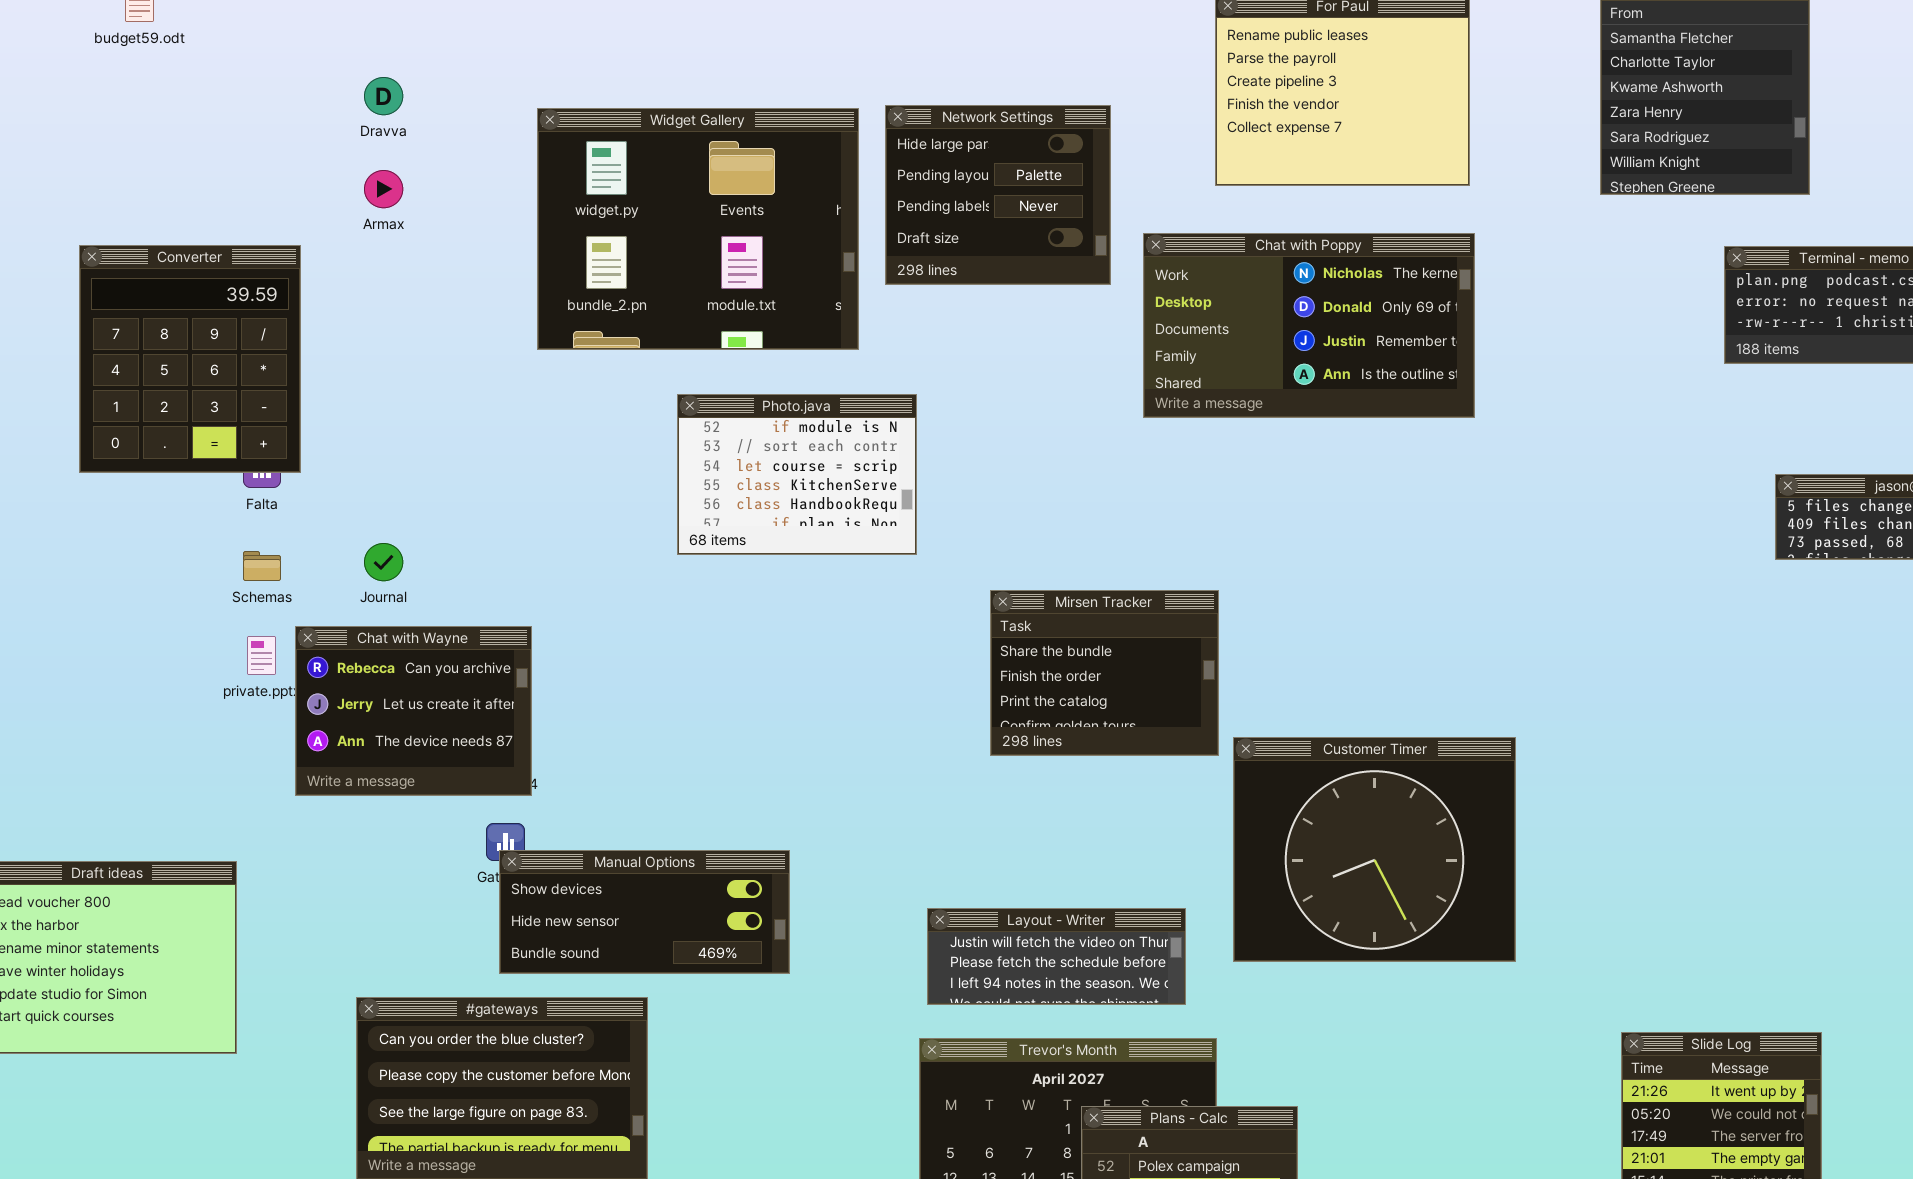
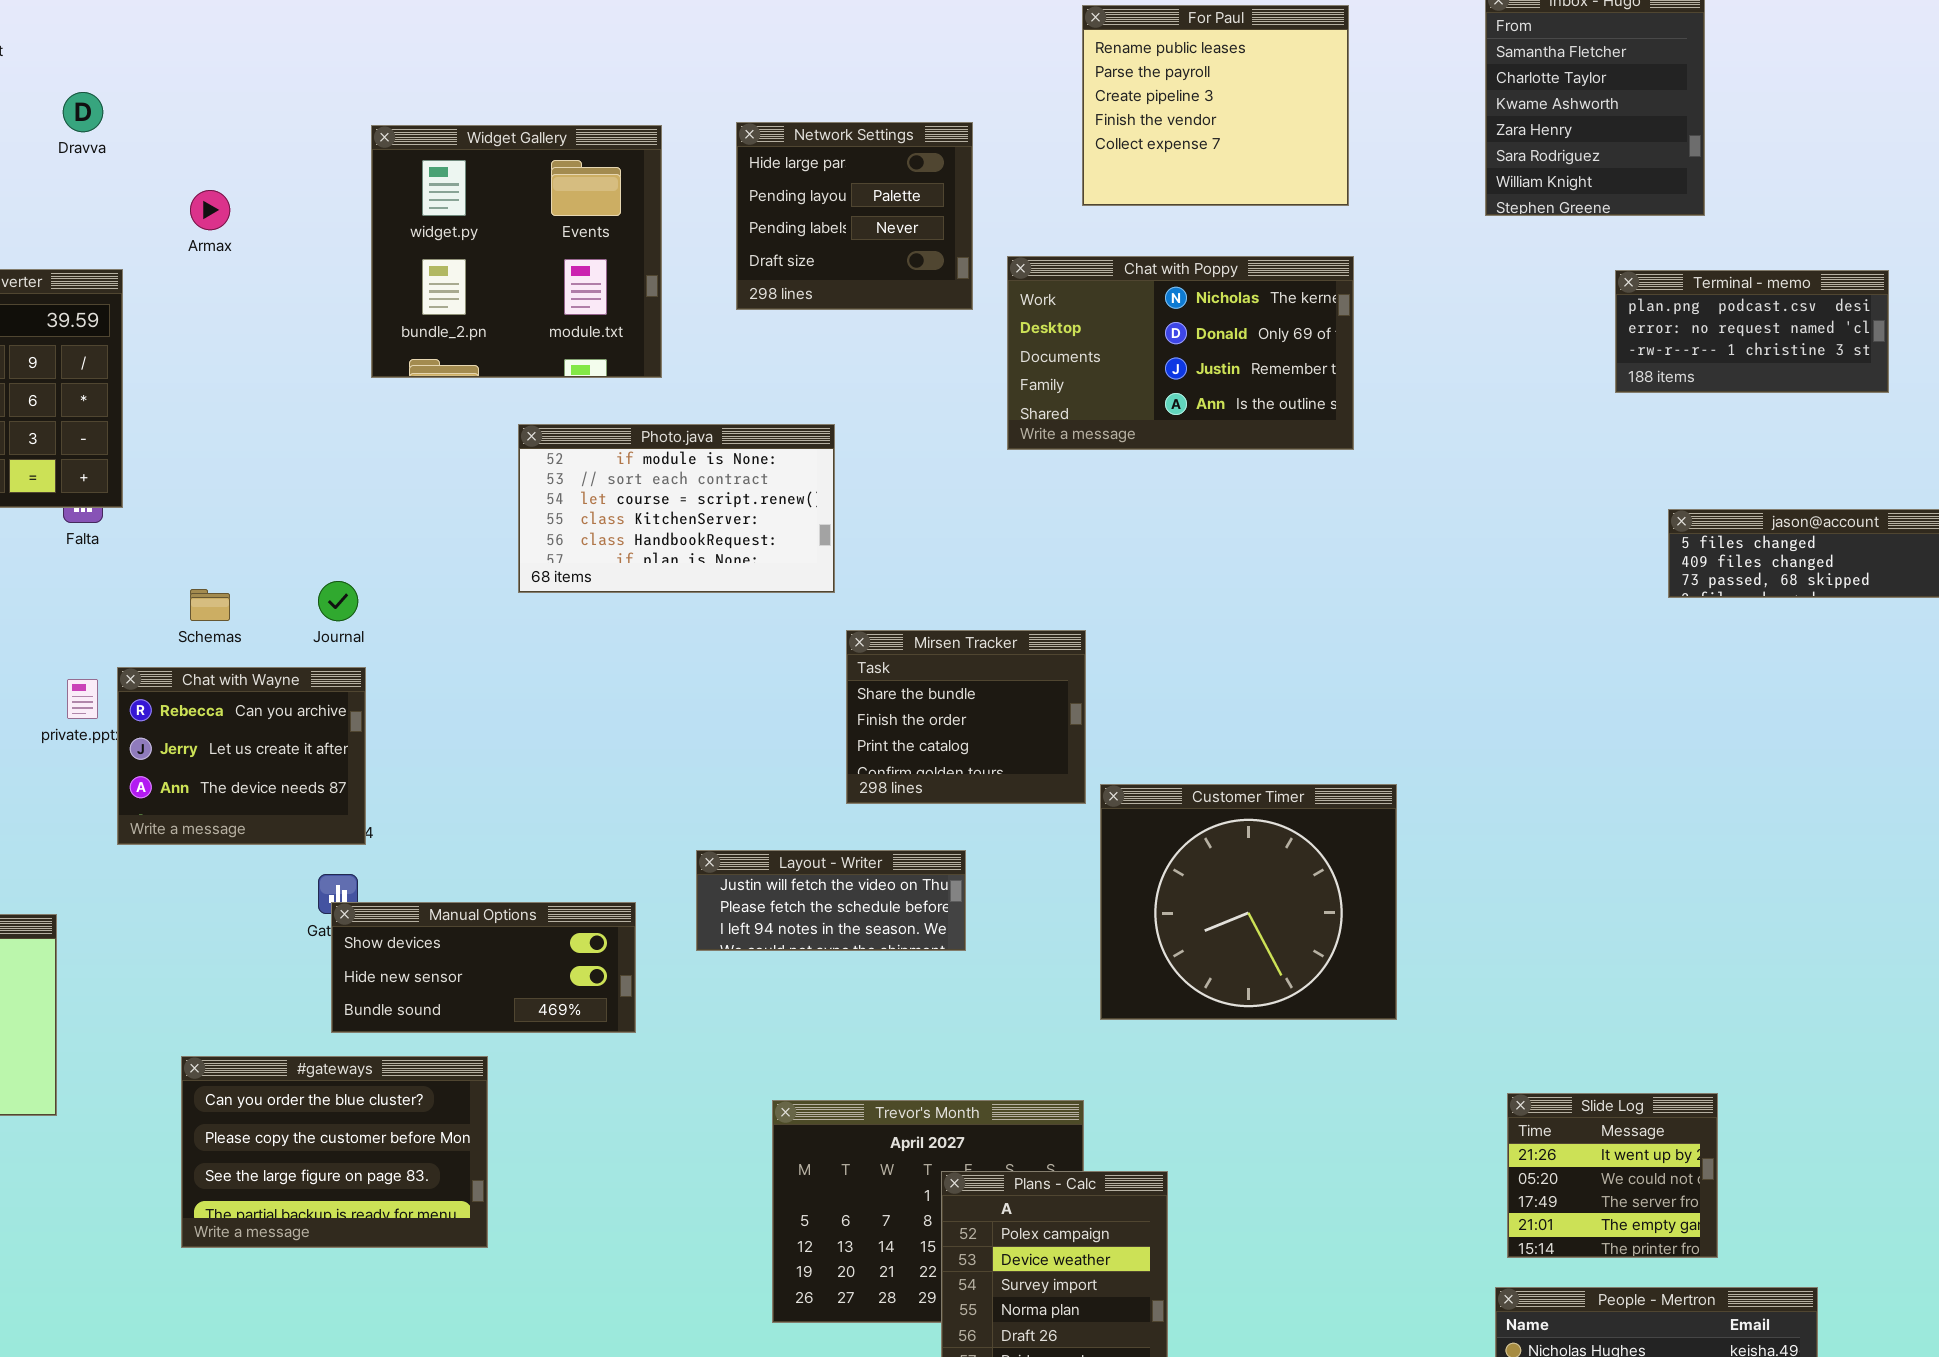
Dravva: [364,77,403,115] -> [63,92,103,132], moved
Widget Gallery: [537,108,859,350] -> [371,125,662,378], resized
Photo.java: [677,394,917,555] -> [518,424,835,593], resized
Journal: [364,543,403,581] -> [318,581,358,621], moved
Schemas: [243,551,281,581] -> [190,589,230,621], moved
Layout - Writer: [927,908,1186,1005] -> [696,850,966,951], moved

